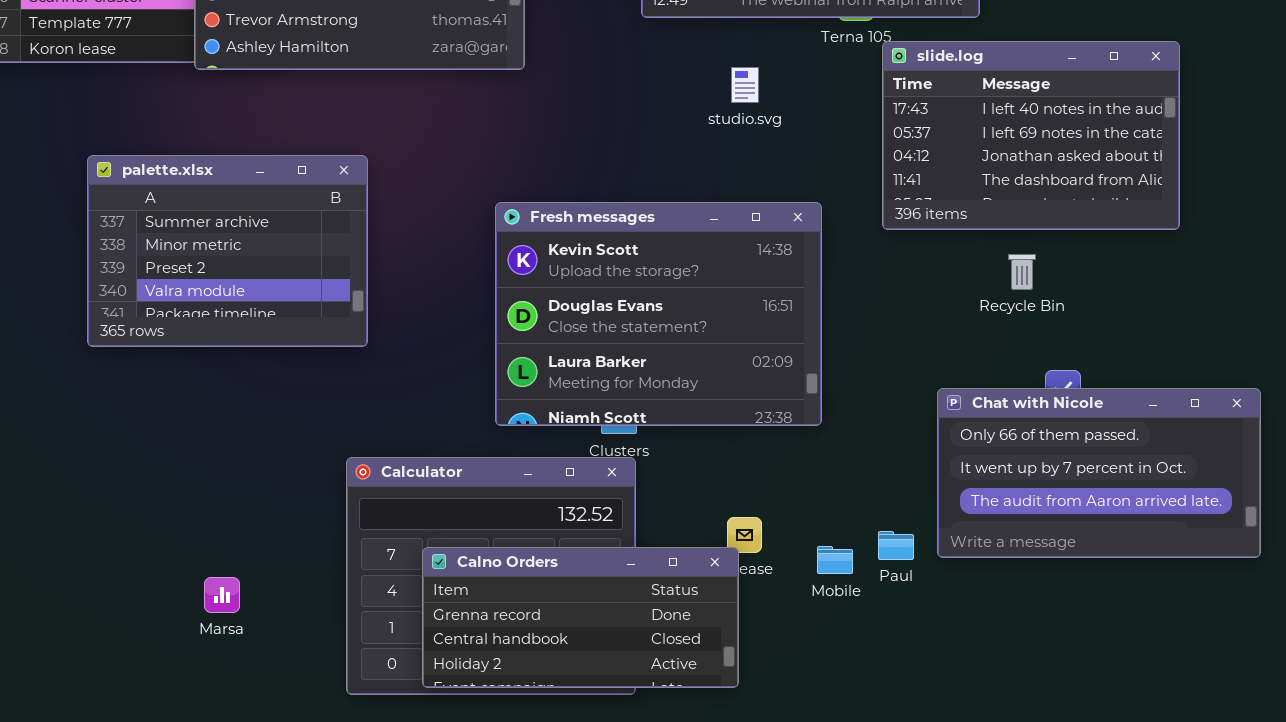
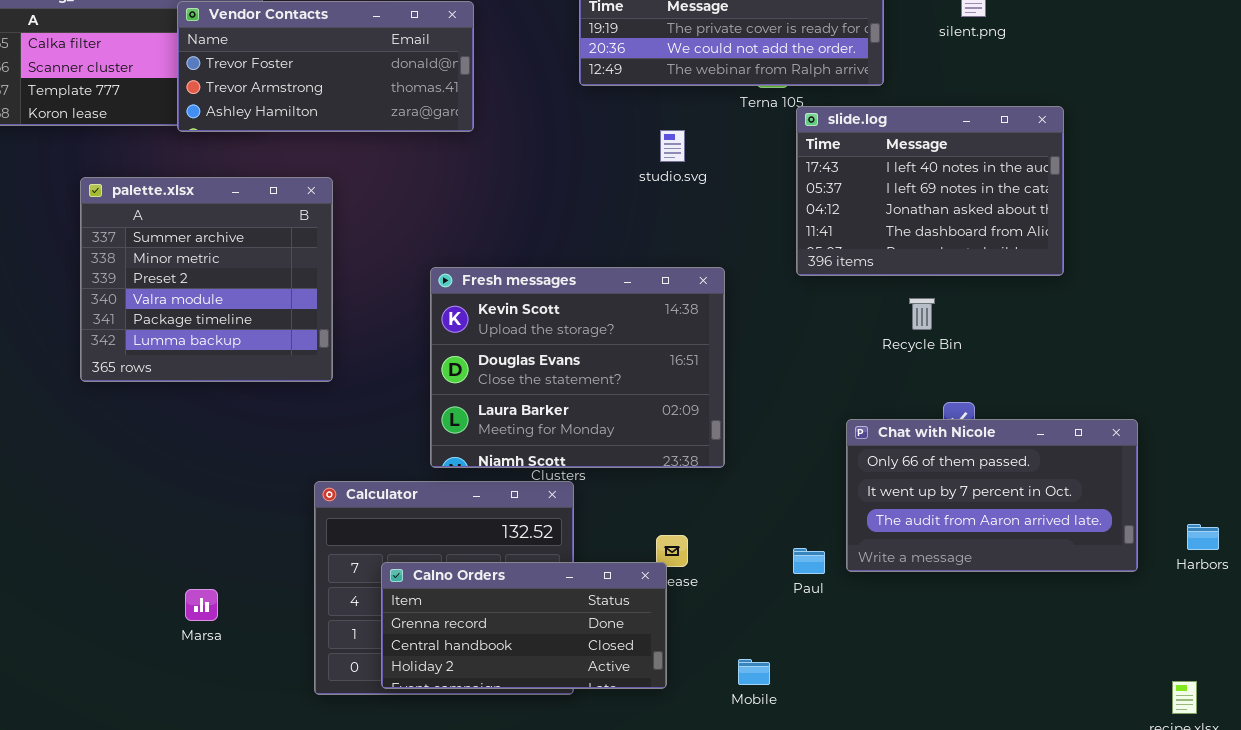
palette.xlsx: [87,155,368,347] -> [80,177,333,382], resized
Fresh messages: [495,202,822,426] -> [430,267,725,468], moved
Mobile: [817,546,853,574] -> [738,659,770,685], moved

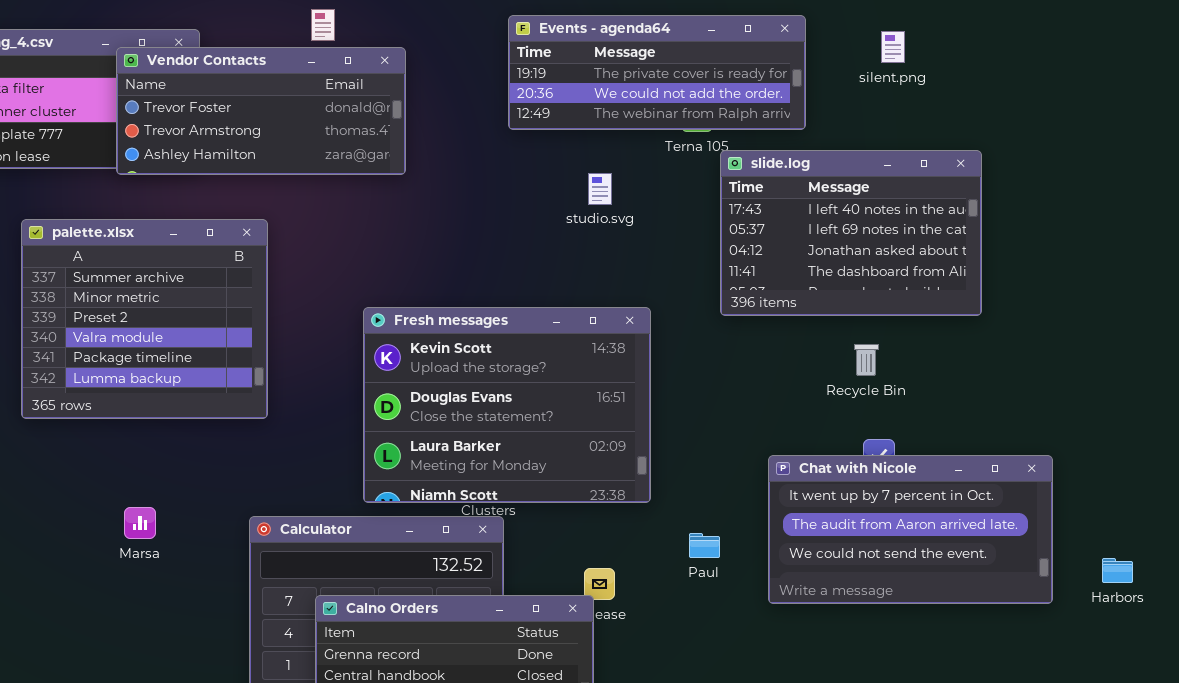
Recycle Bin: [909,298,935,330] -> [854,344,879,376], moved
Chat with Nicole: [846,419,1138,572] -> [768,455,1053,604], scrolled down 1 row
Paul: [793,548,825,574] -> [689,533,720,558], moved
Marsa: [185,589,218,621] -> [124,507,156,539], moved

